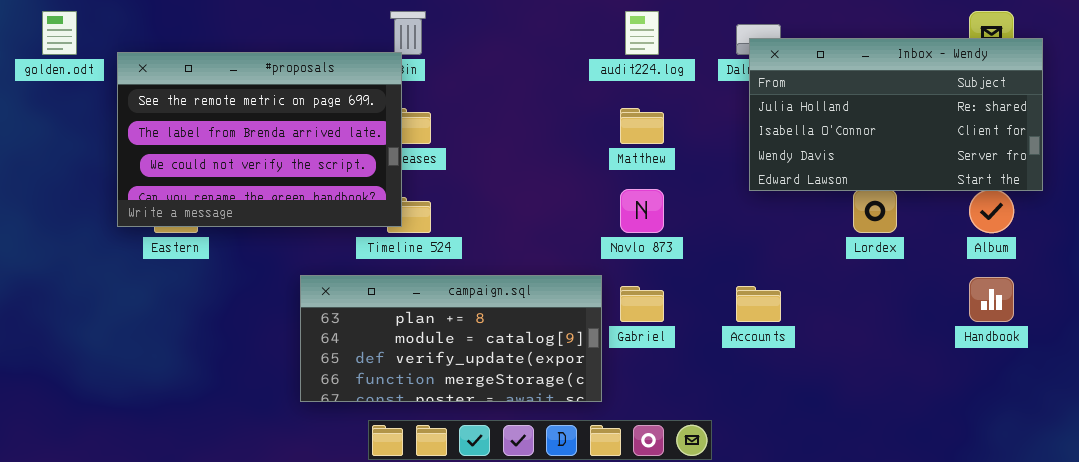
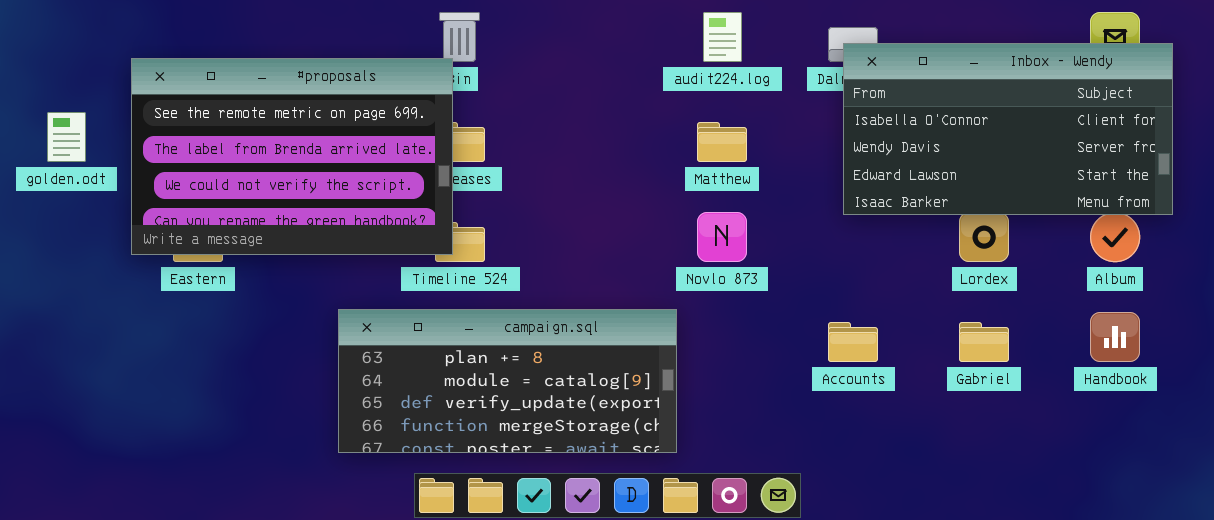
golden.odt: [42,11,77,55] -> [47,112,86,162], moved
Inbox - Wendy: [749,38,1043,191] -> [843,43,1173,215], scrolled down 1 row
Gabriel: [620,286,664,322] -> [959,322,1009,362], moved

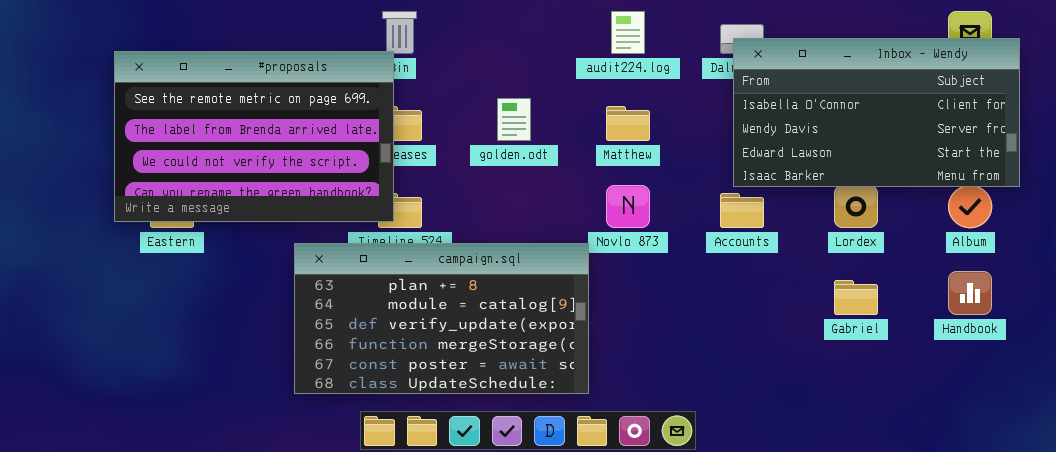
golden.odt: [47,112,86,162] -> [497,98,531,141], moved
campaign.sql: [338,309,677,453] -> [294,243,589,394], resized
Accounts: [828,322,878,362] -> [720,193,764,228], moved

